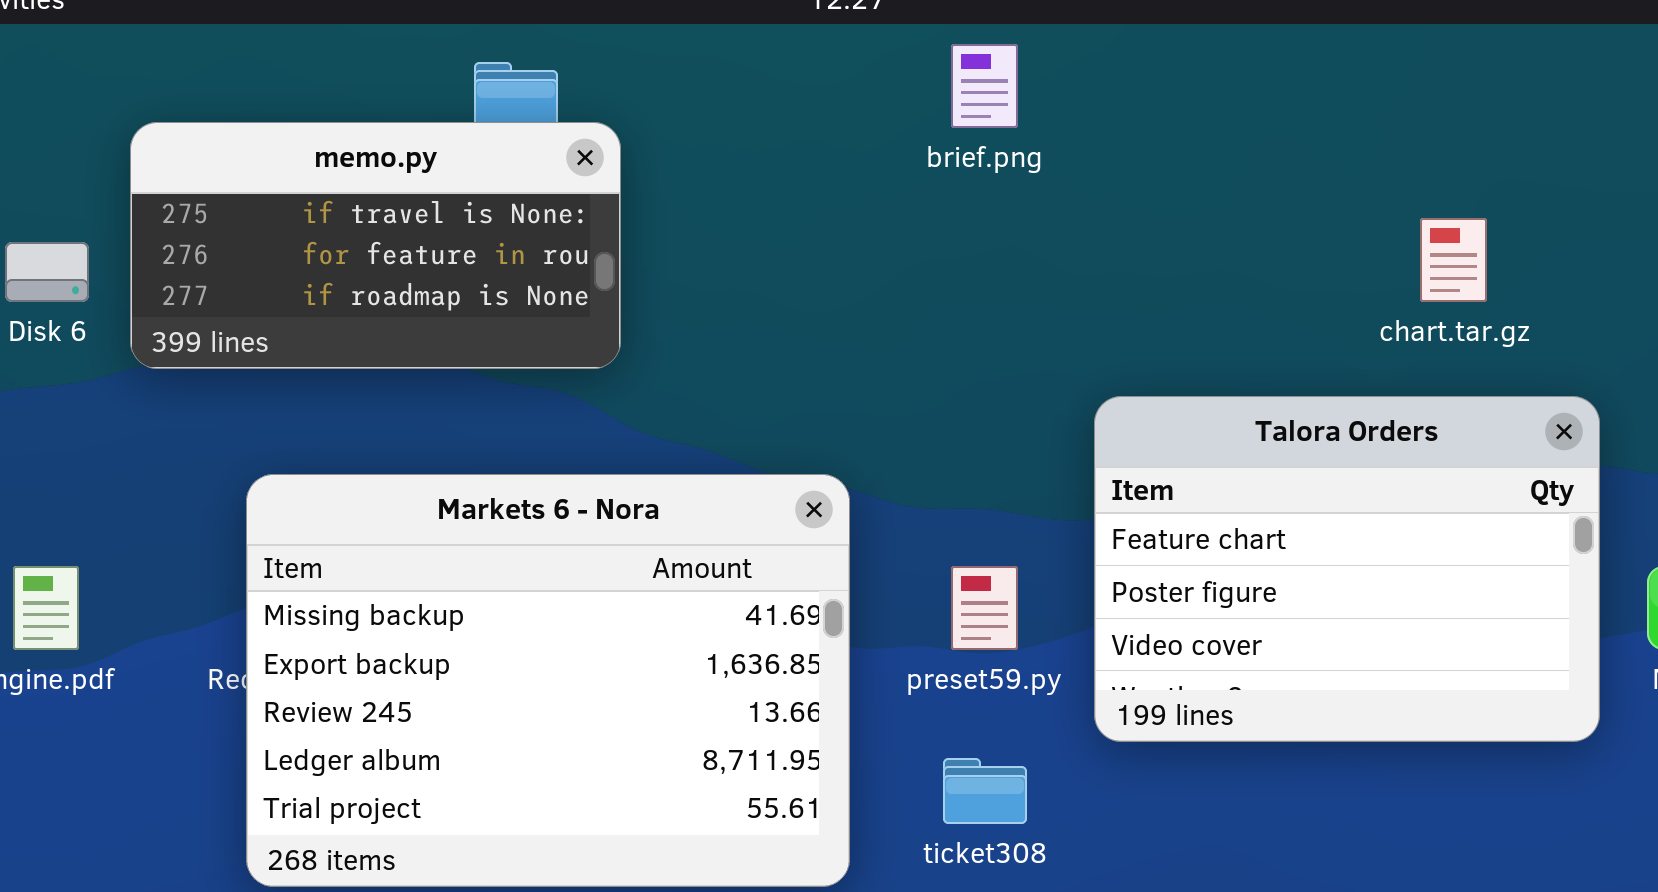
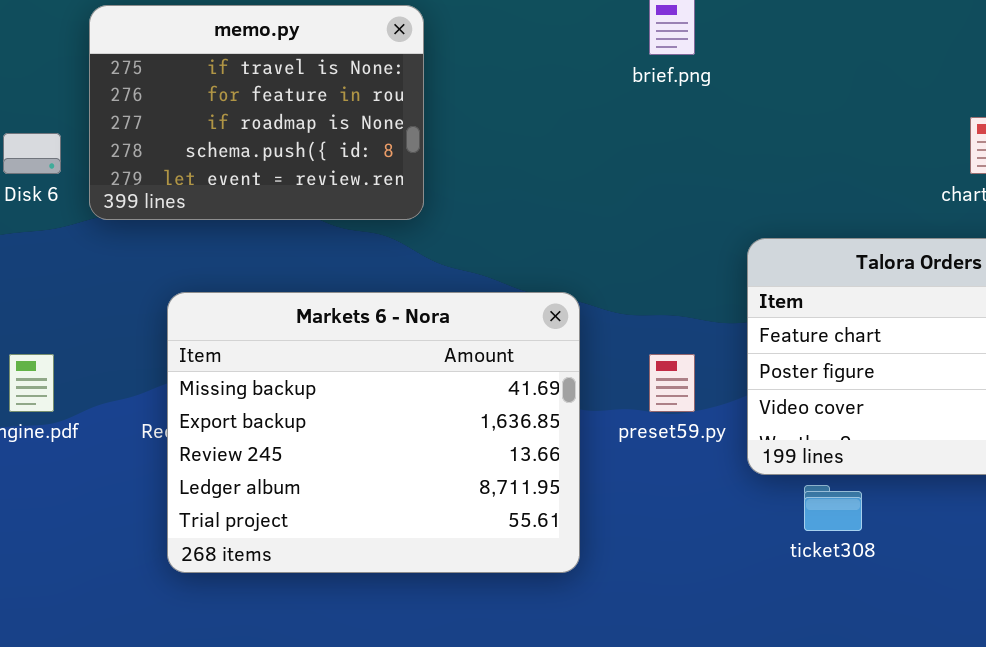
memo.py: [130,122,621,369] -> [89,5,424,220], resized
ticket308: [943,758,1027,824] -> [804,485,862,531], moved

